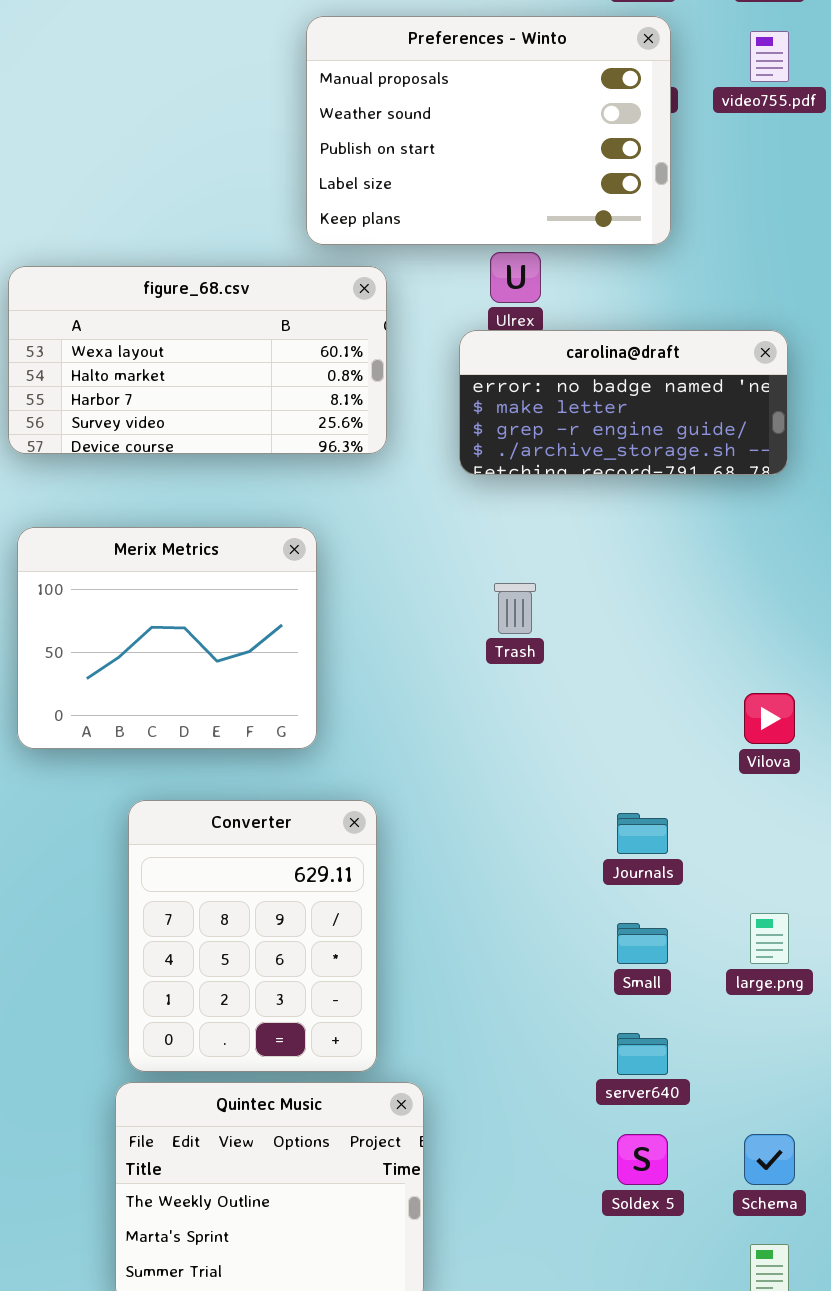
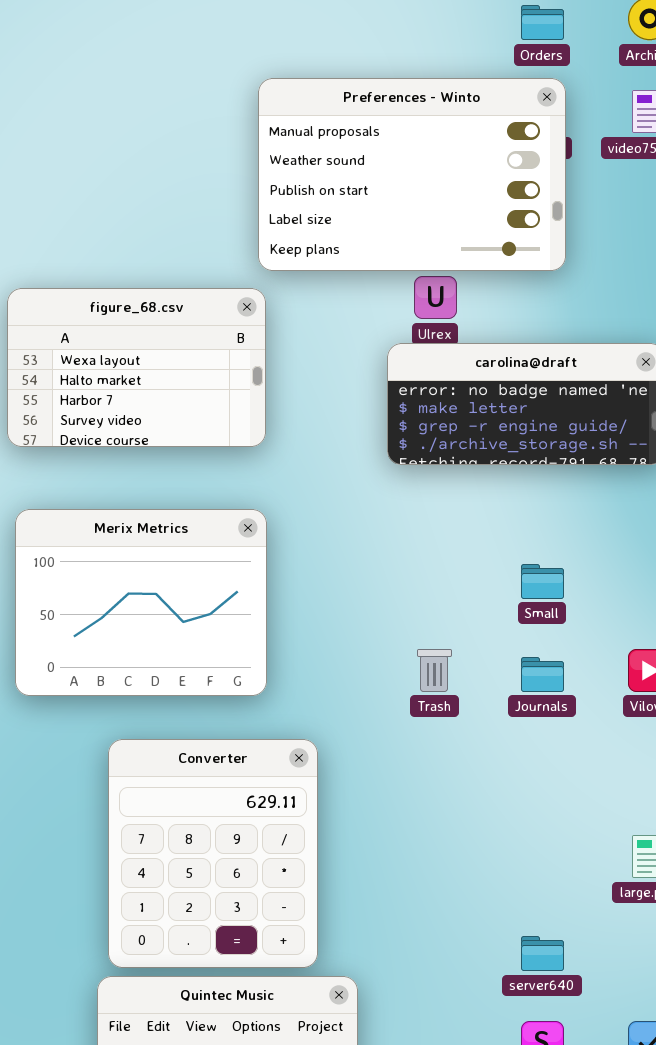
figure_68.csv: [8,266,387,454] -> [7,288,266,447], resized
Trash: [494,583,536,634] -> [417,649,452,692], moved
Journals: [617,813,668,854] -> [521,657,564,692], moved
Small: [617,923,668,964] -> [521,564,564,599], moved

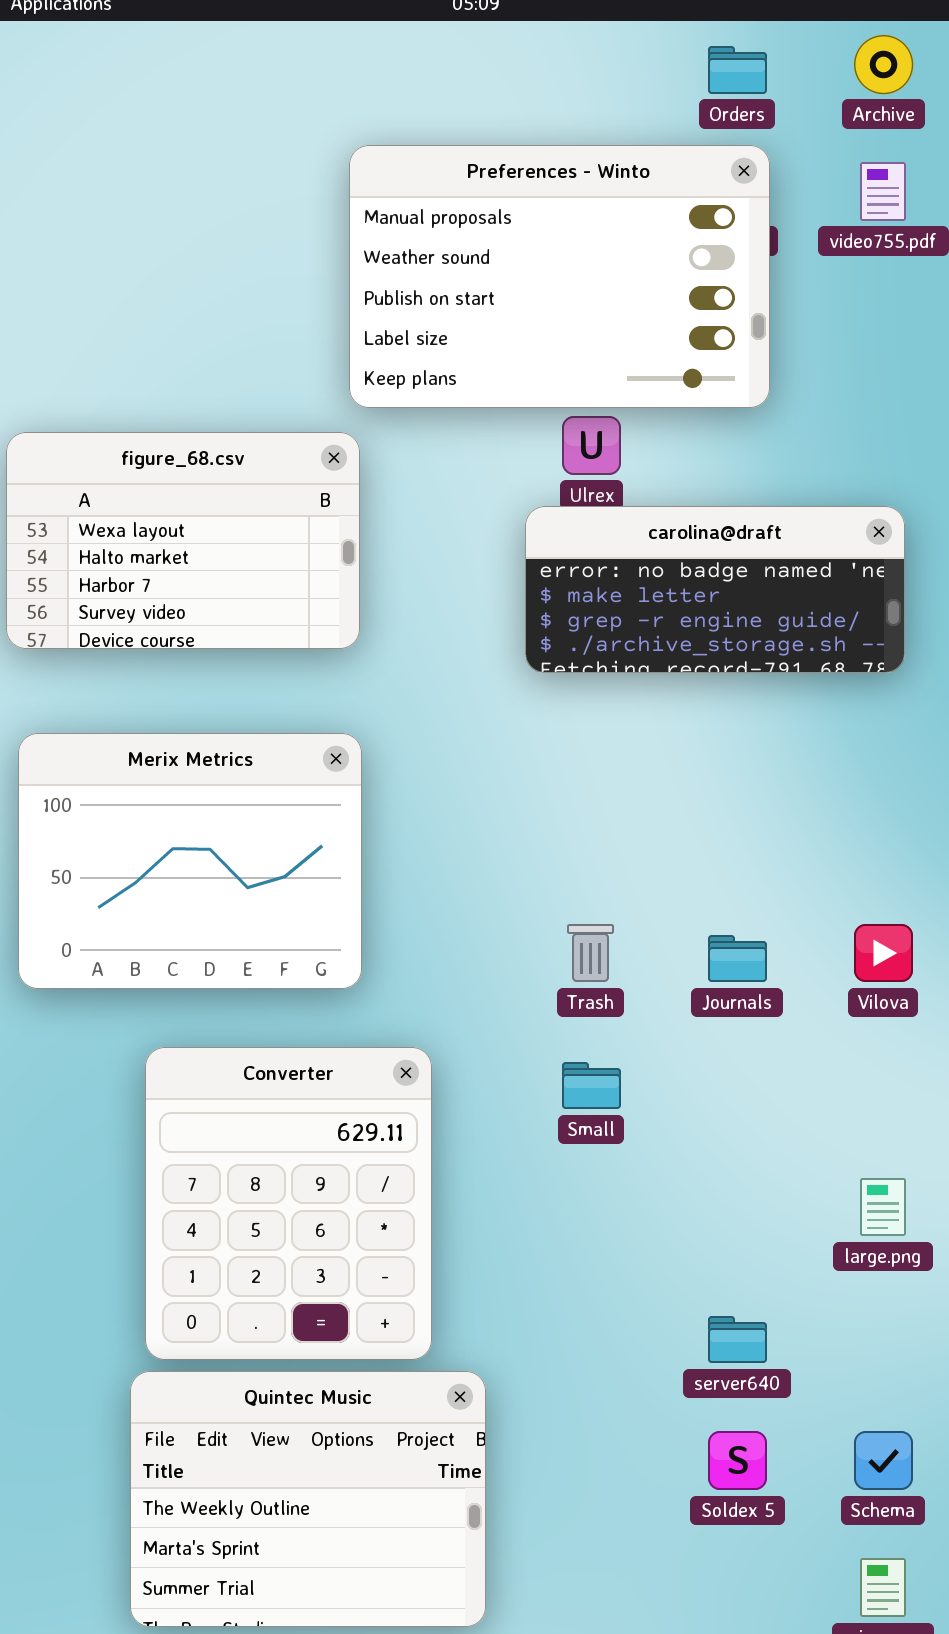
Small: [521,564,564,599] -> [562,1062,621,1109], moved

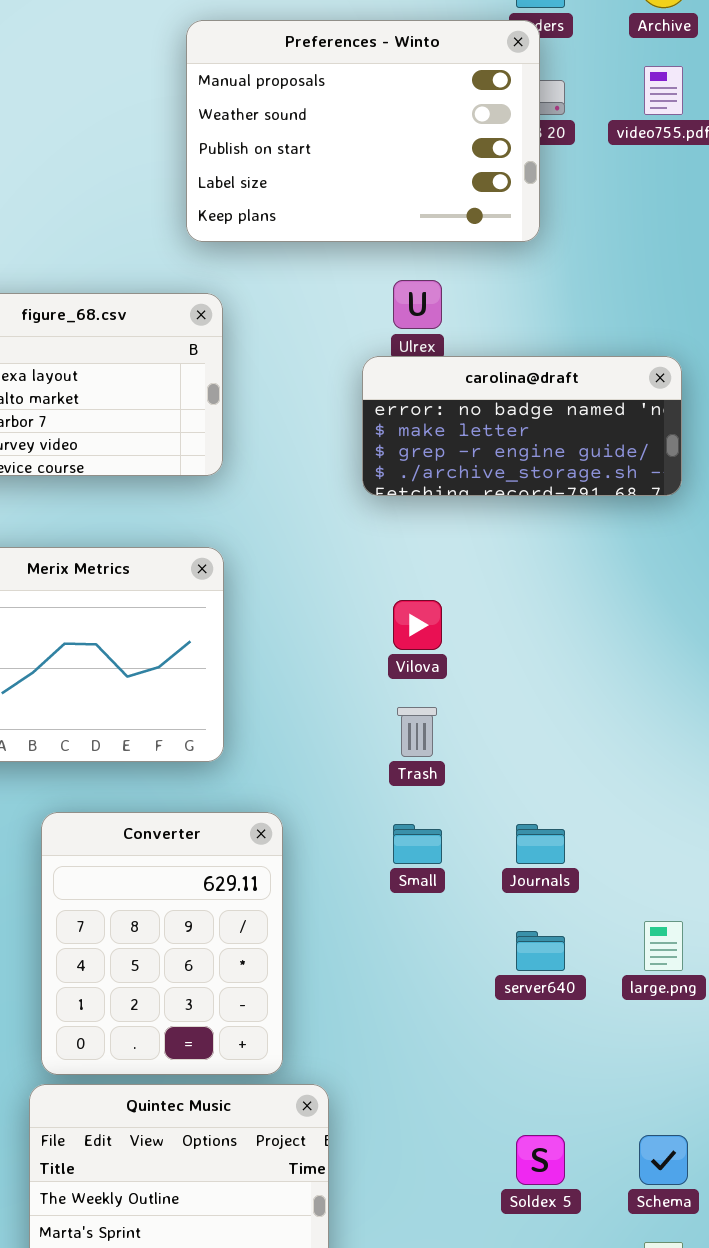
Preferences - Winto: [349,145,770,408] -> [186,20,540,242], moved
Vilova: [854,924,913,982] -> [393,600,442,650], moved
Journals: [708,935,767,982] -> [516,824,565,864], moved
server640: [708,1316,767,1363] -> [516,931,565,971], moved

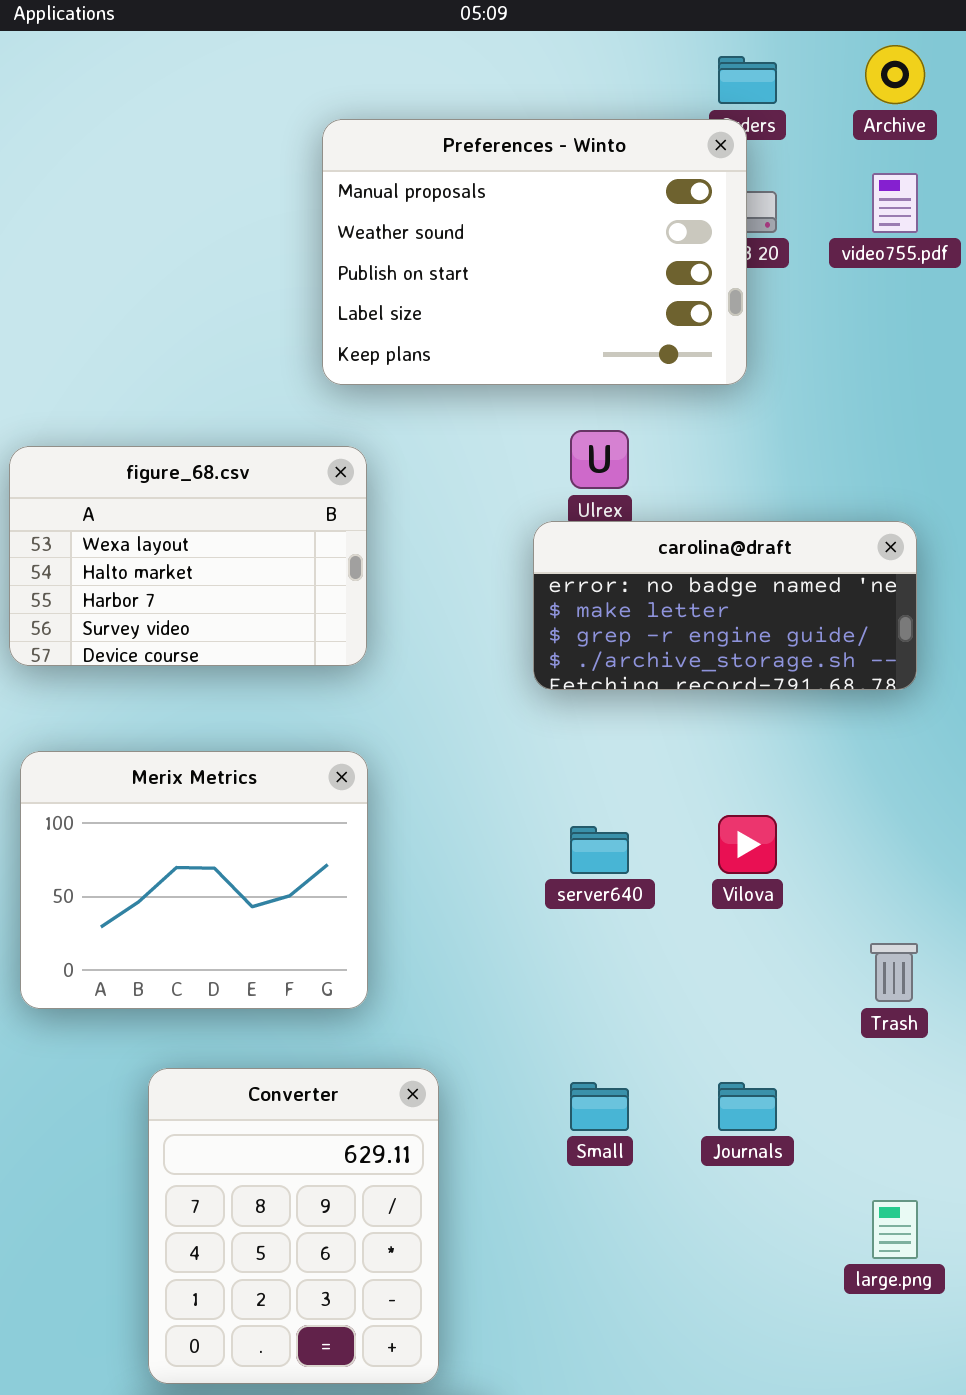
Vilova: [393,600,442,650] -> [718,815,777,874], moved
Trash: [397,707,437,757] -> [870,943,918,1002], moved
server640: [516,931,565,971] -> [570,826,629,874], moved

